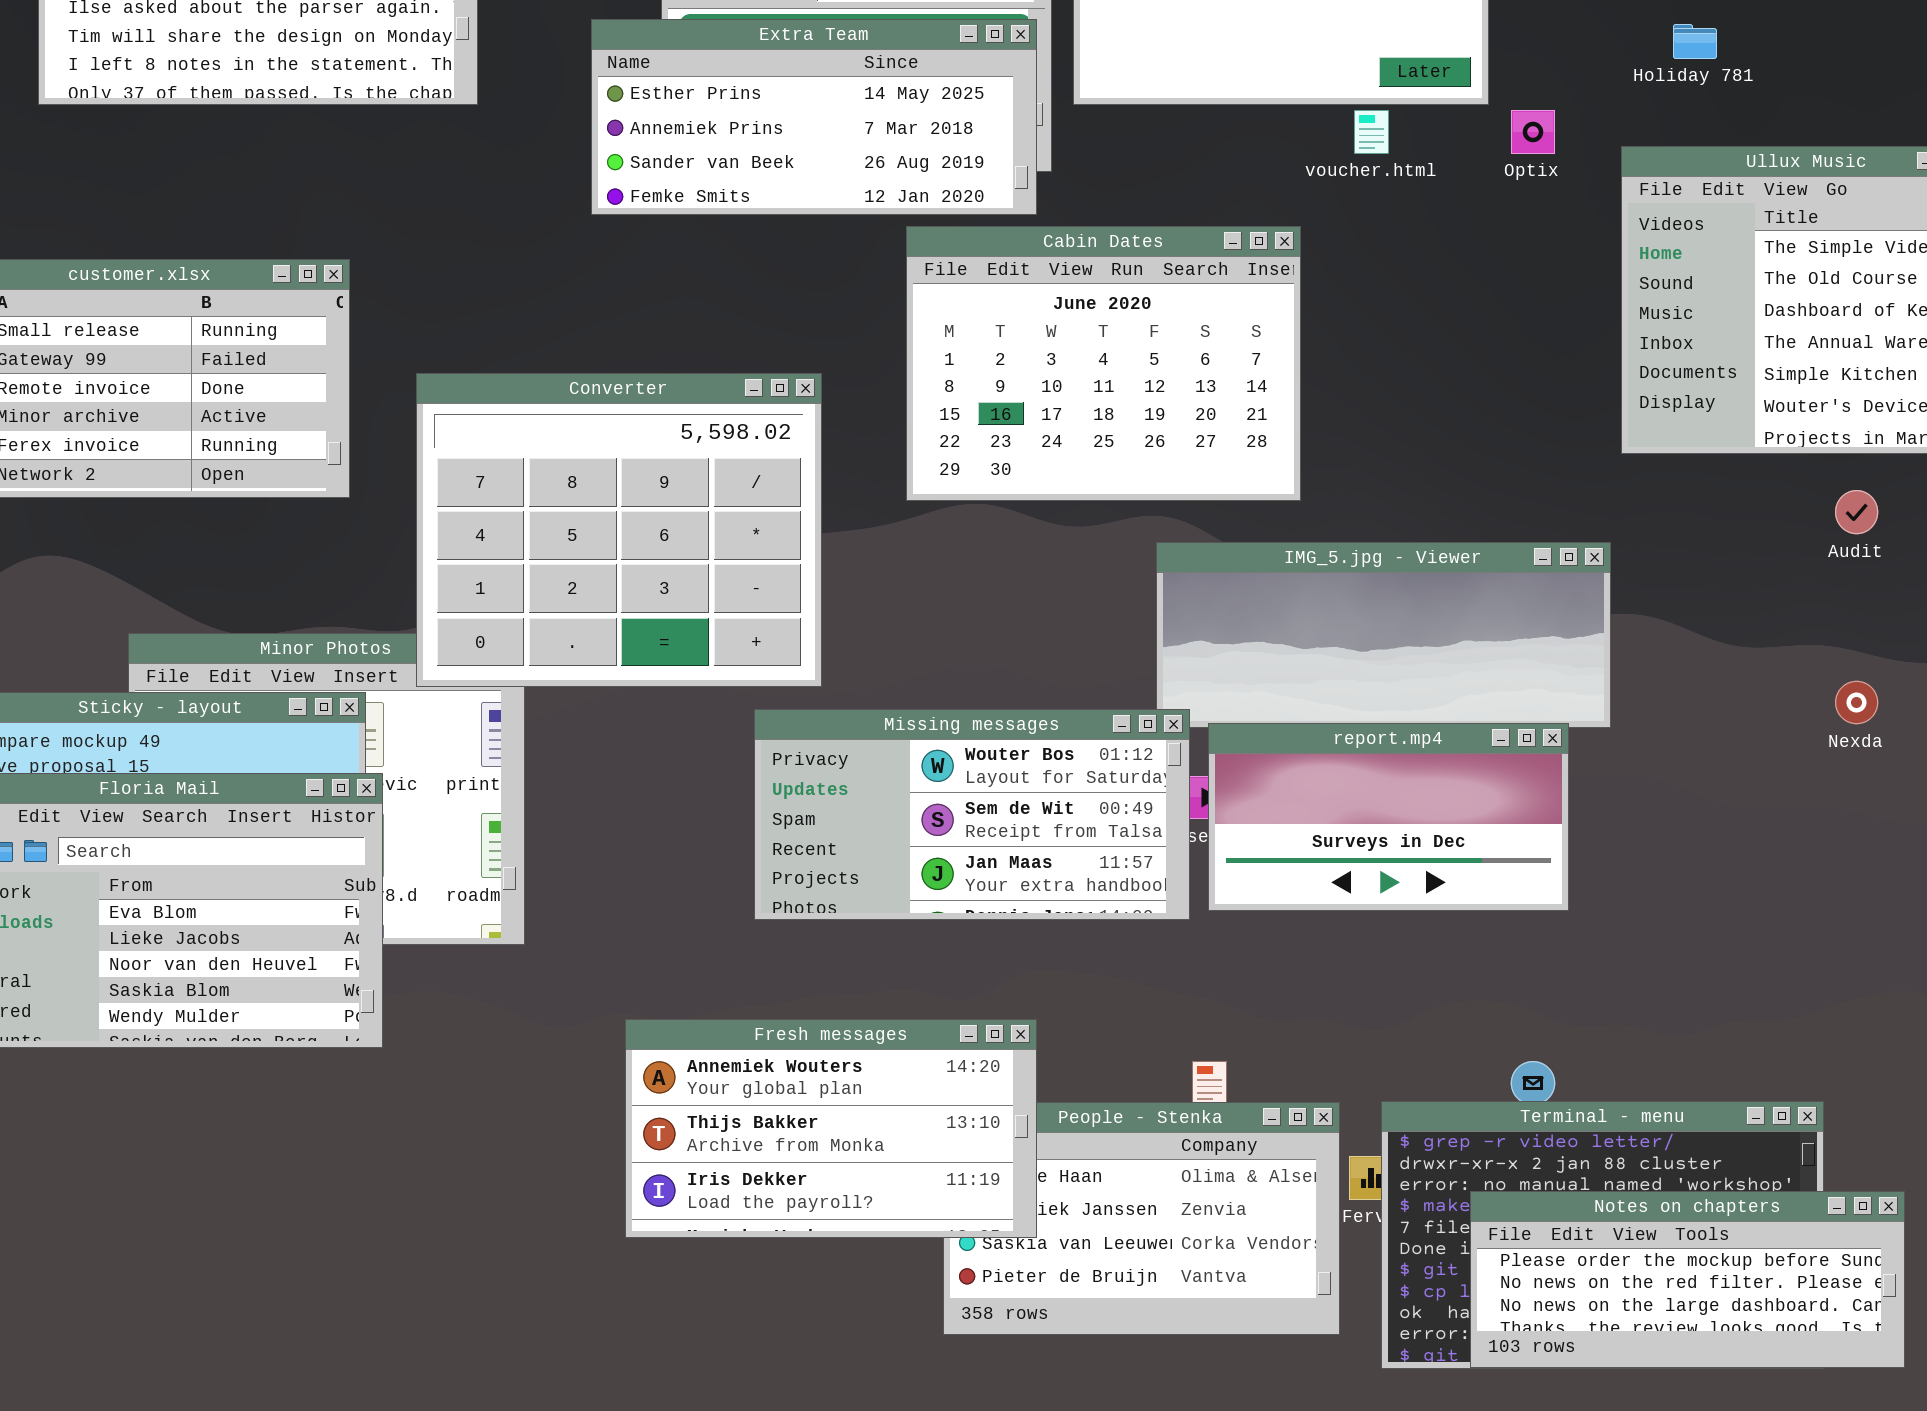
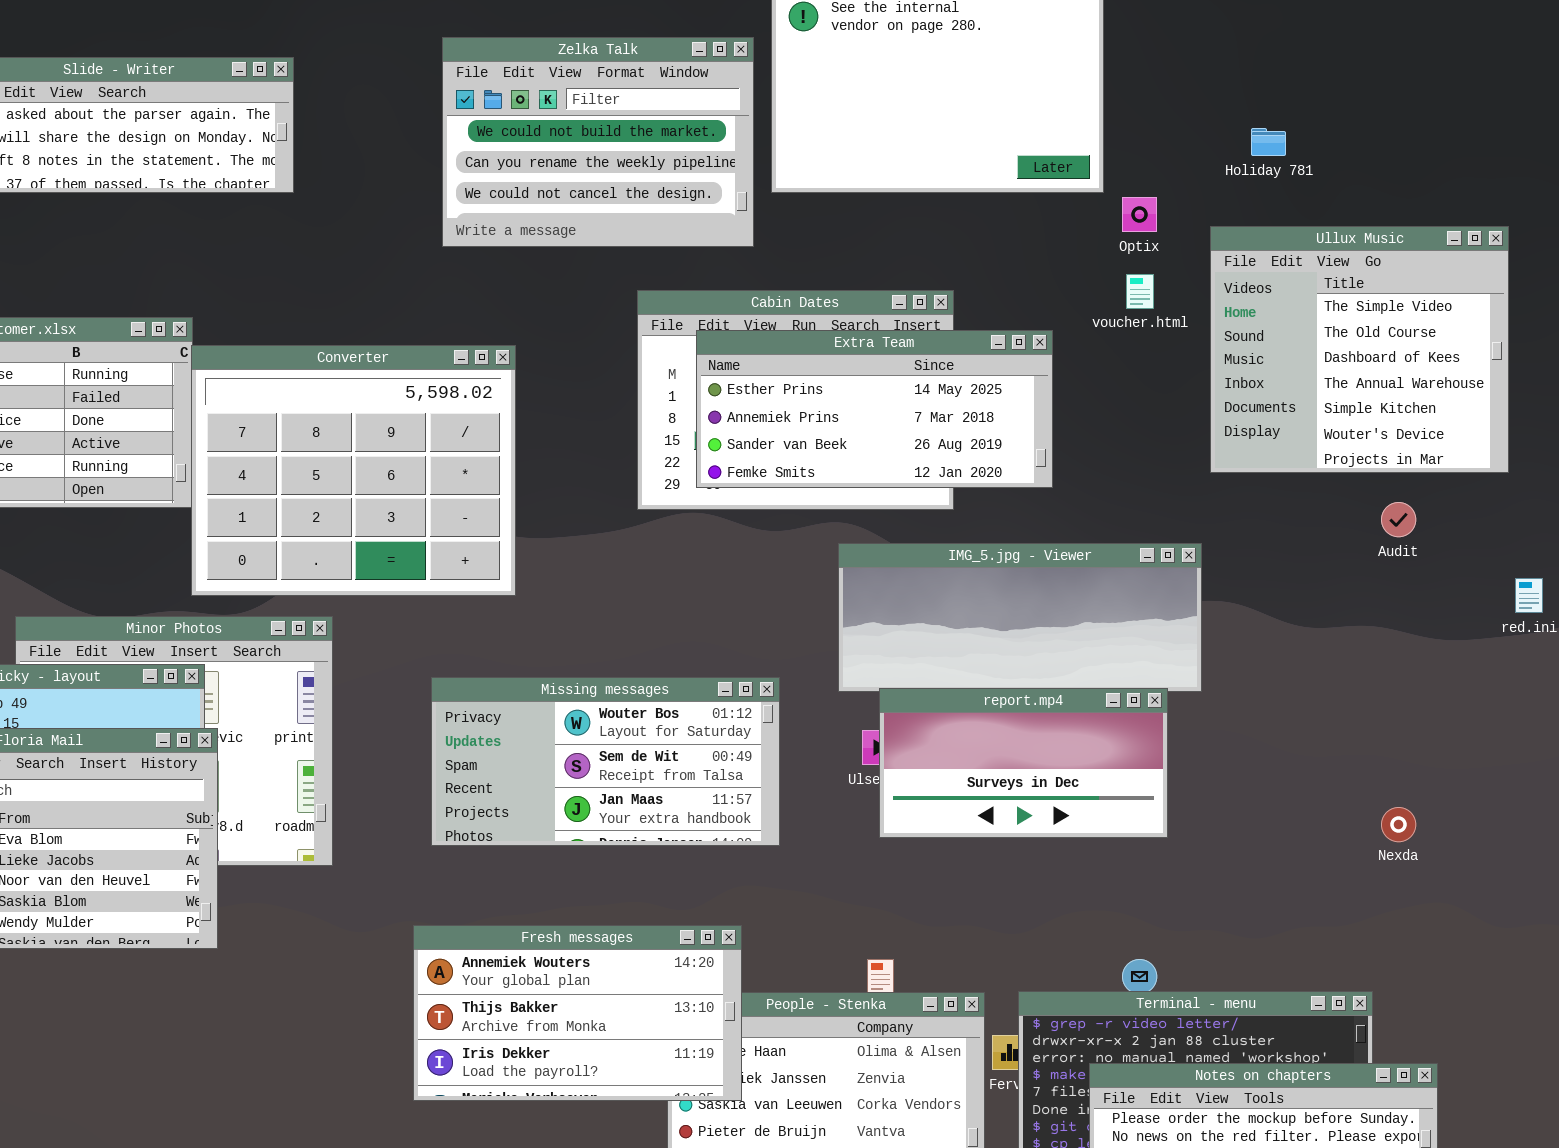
Extra Team: [591,19,1037,215] -> [696,330,1053,488], moved
voucher.html: [1354,110,1389,154] -> [1126,274,1154,309], moved
Converter: [416,373,822,687] -> [191,345,516,596], moved
Nexda: [1835,681,1878,724] -> [1381,807,1416,842], moved
Missing messages: [754,709,1190,920] -> [431,677,780,846], moved

